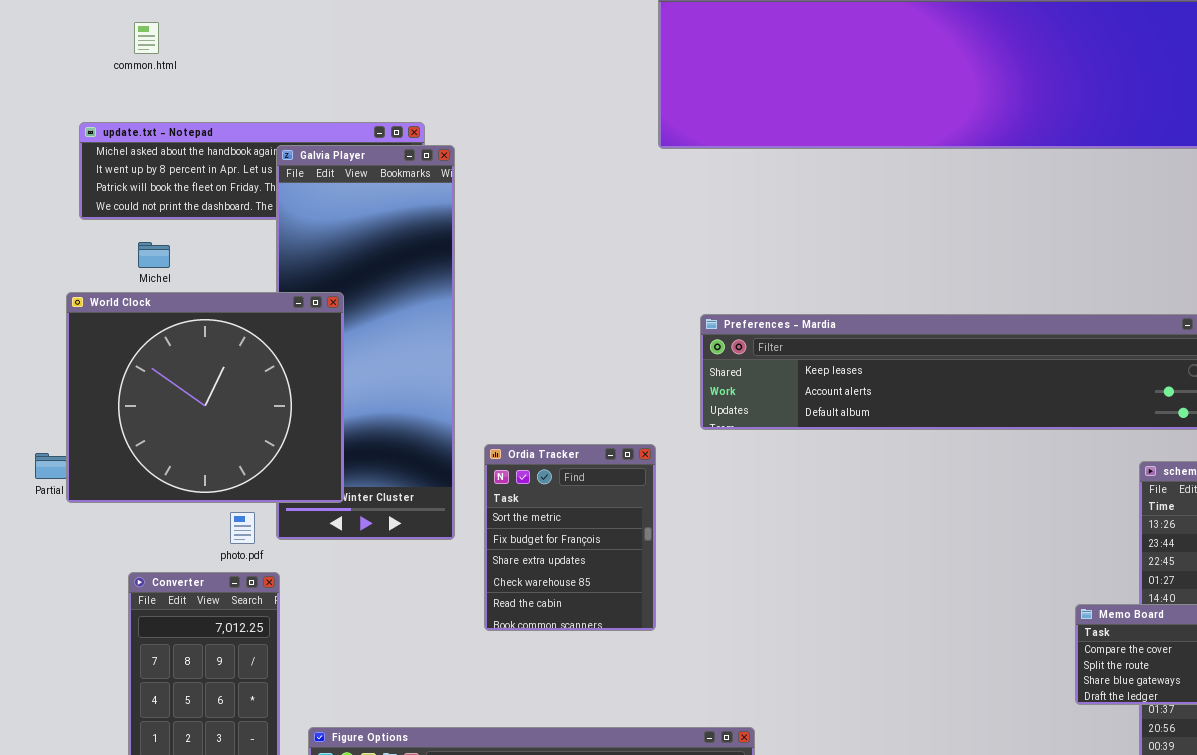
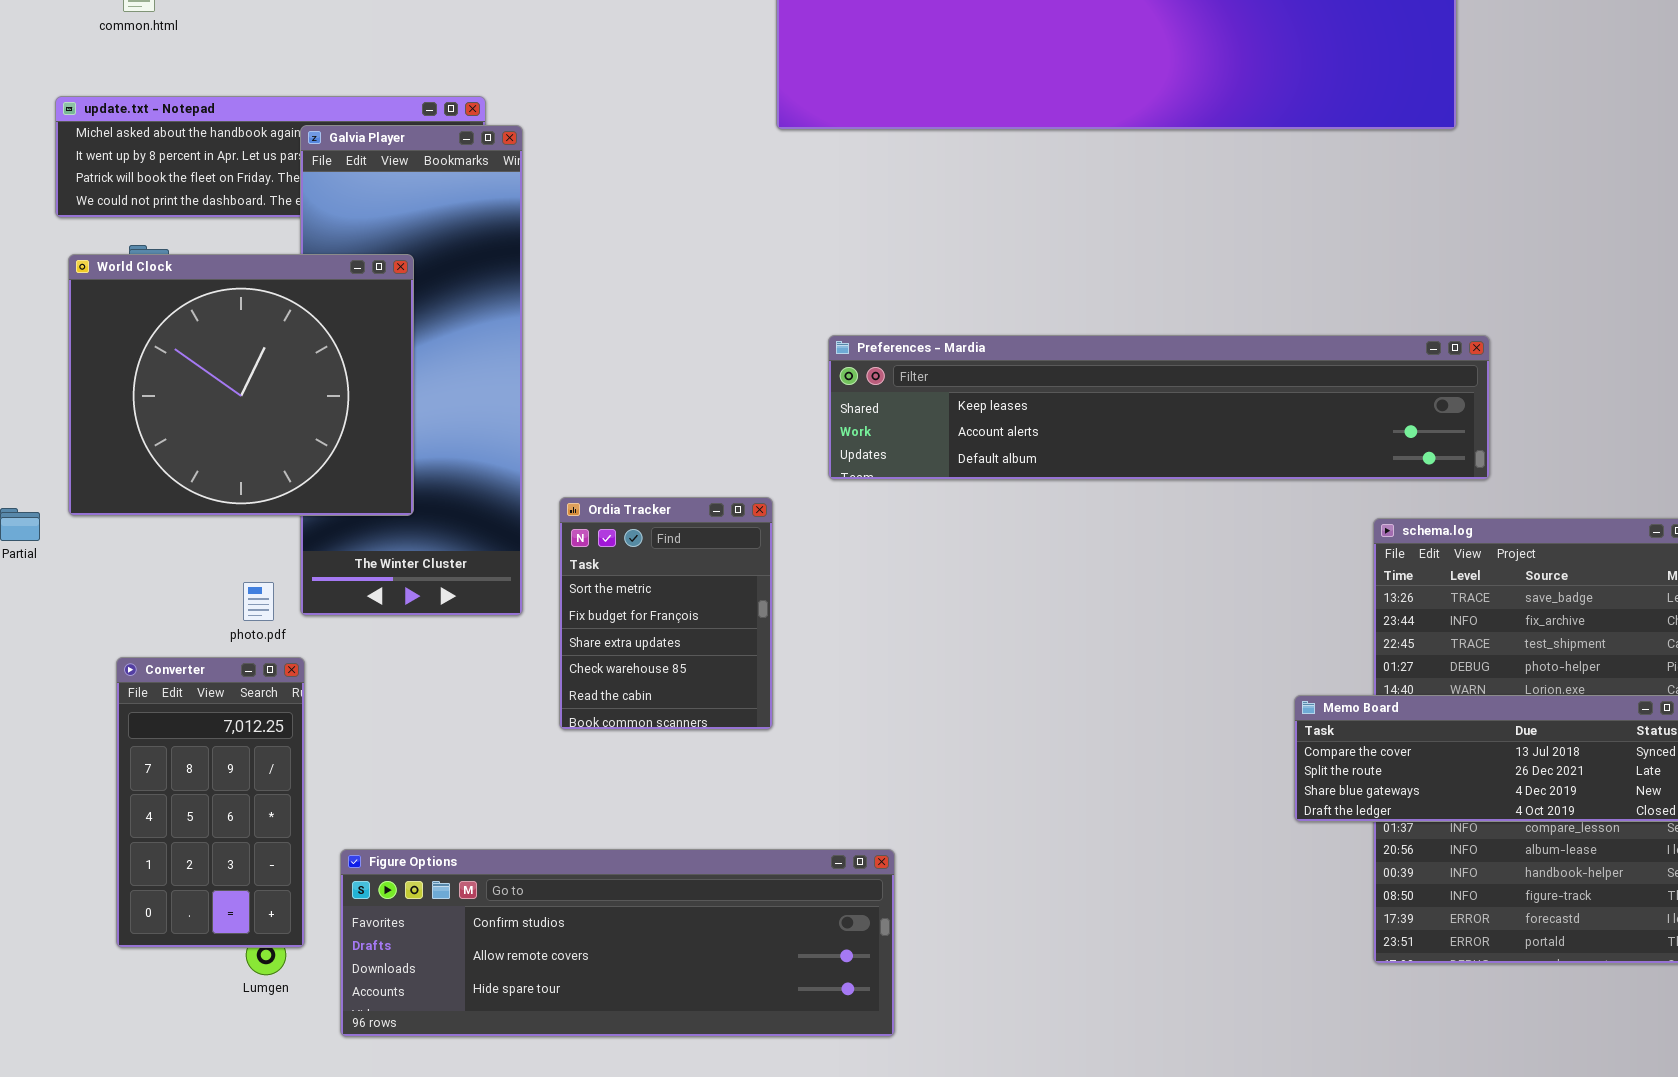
World Clock: [66,292,344,503] -> [68,254,414,516], moved

